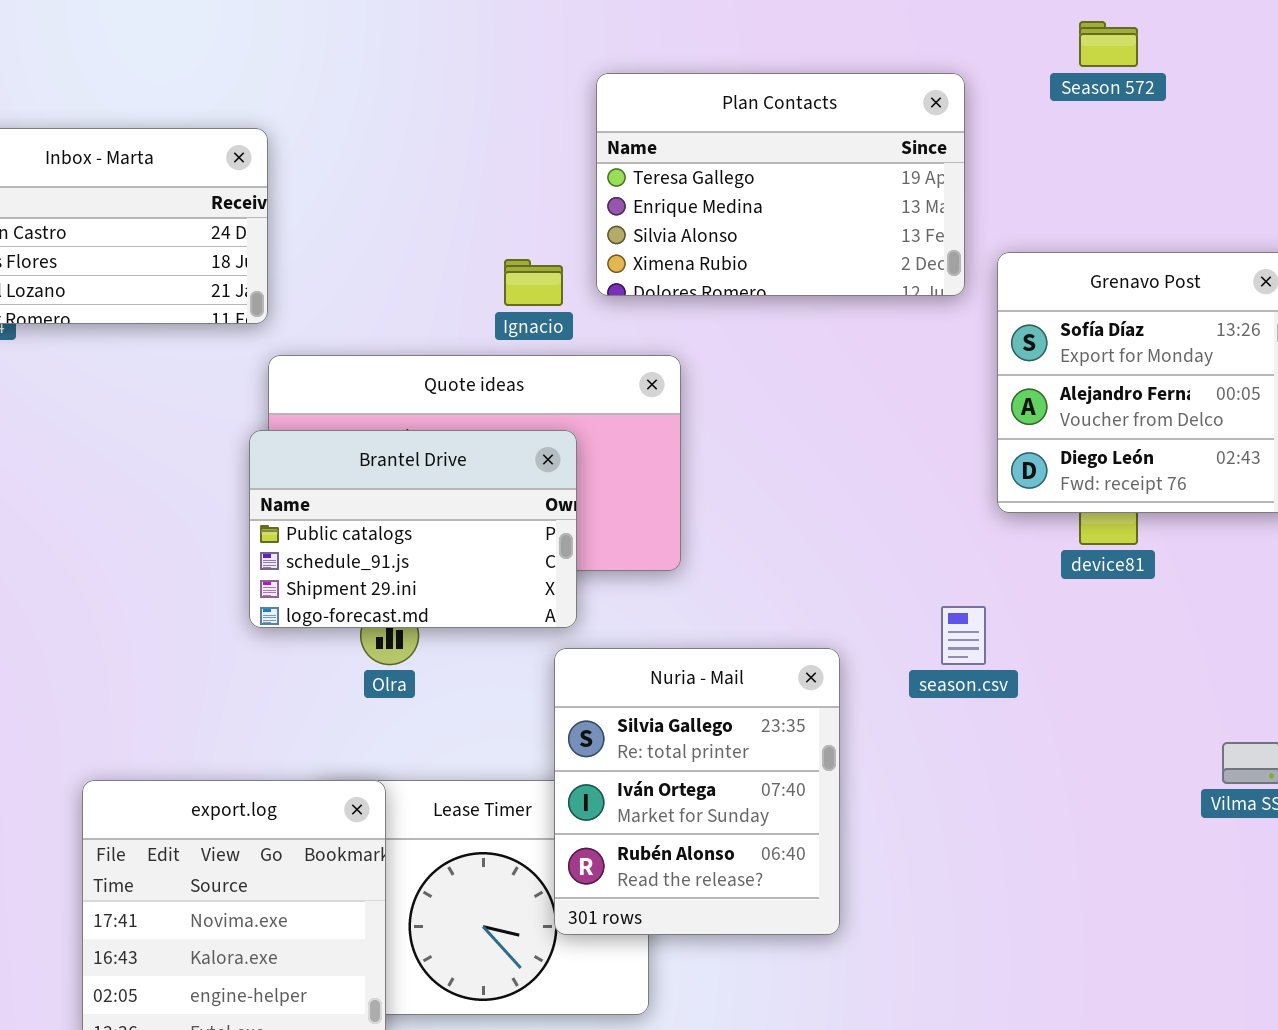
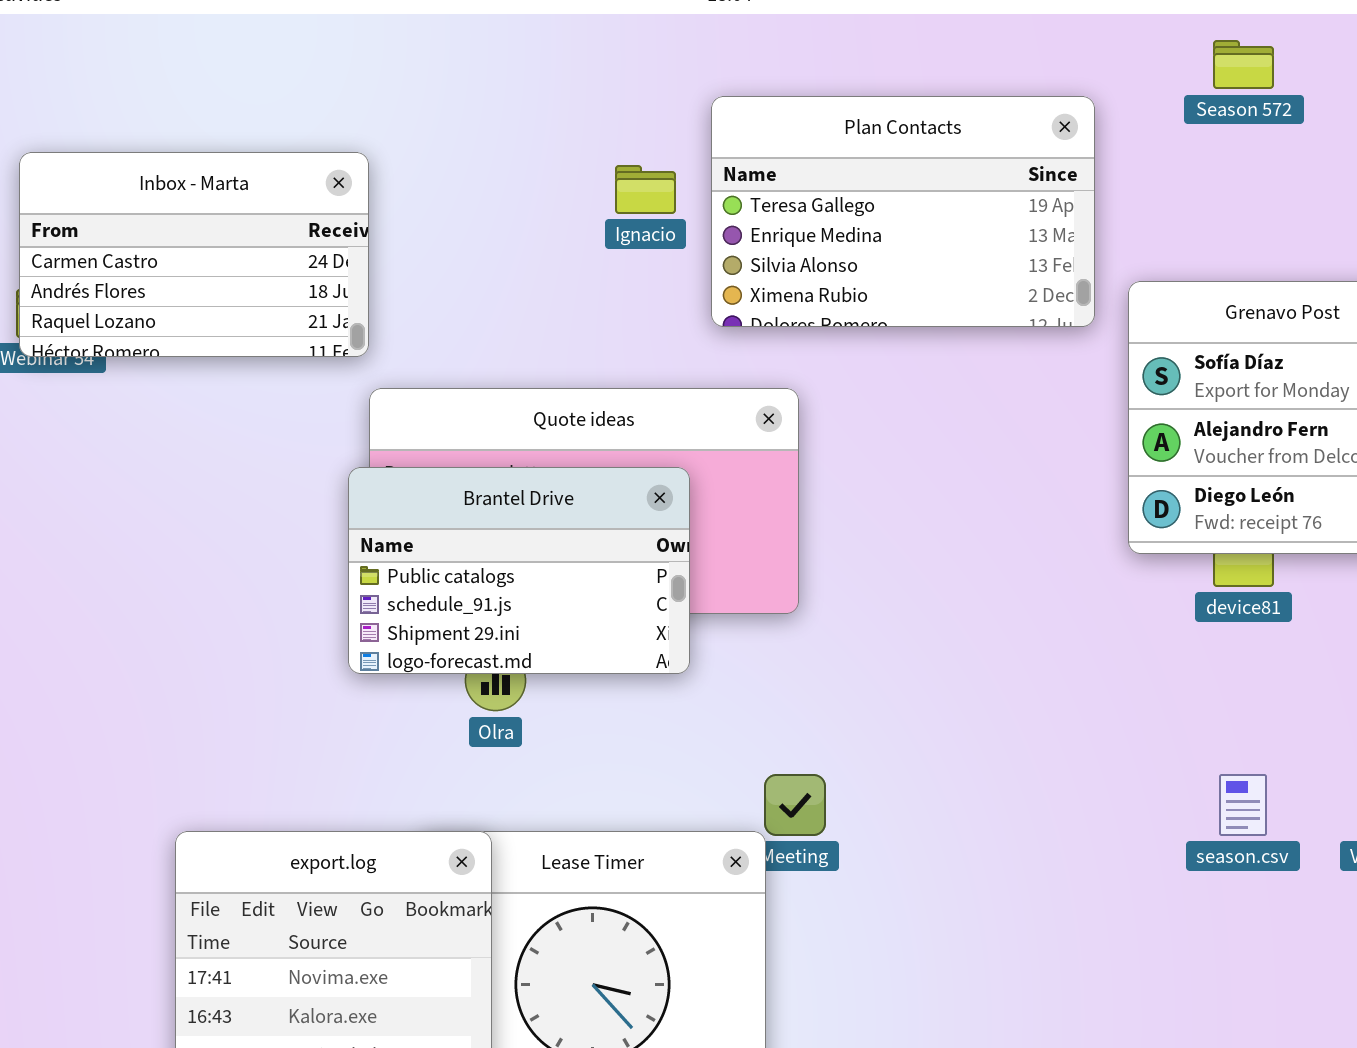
Ignacio: [504,259,563,306] -> [615,165,676,214], moved
season.csv: [941,606,986,665] -> [1219,774,1267,836], moved
Nuria - Mail: [554,648,840,935] -> none, closed

